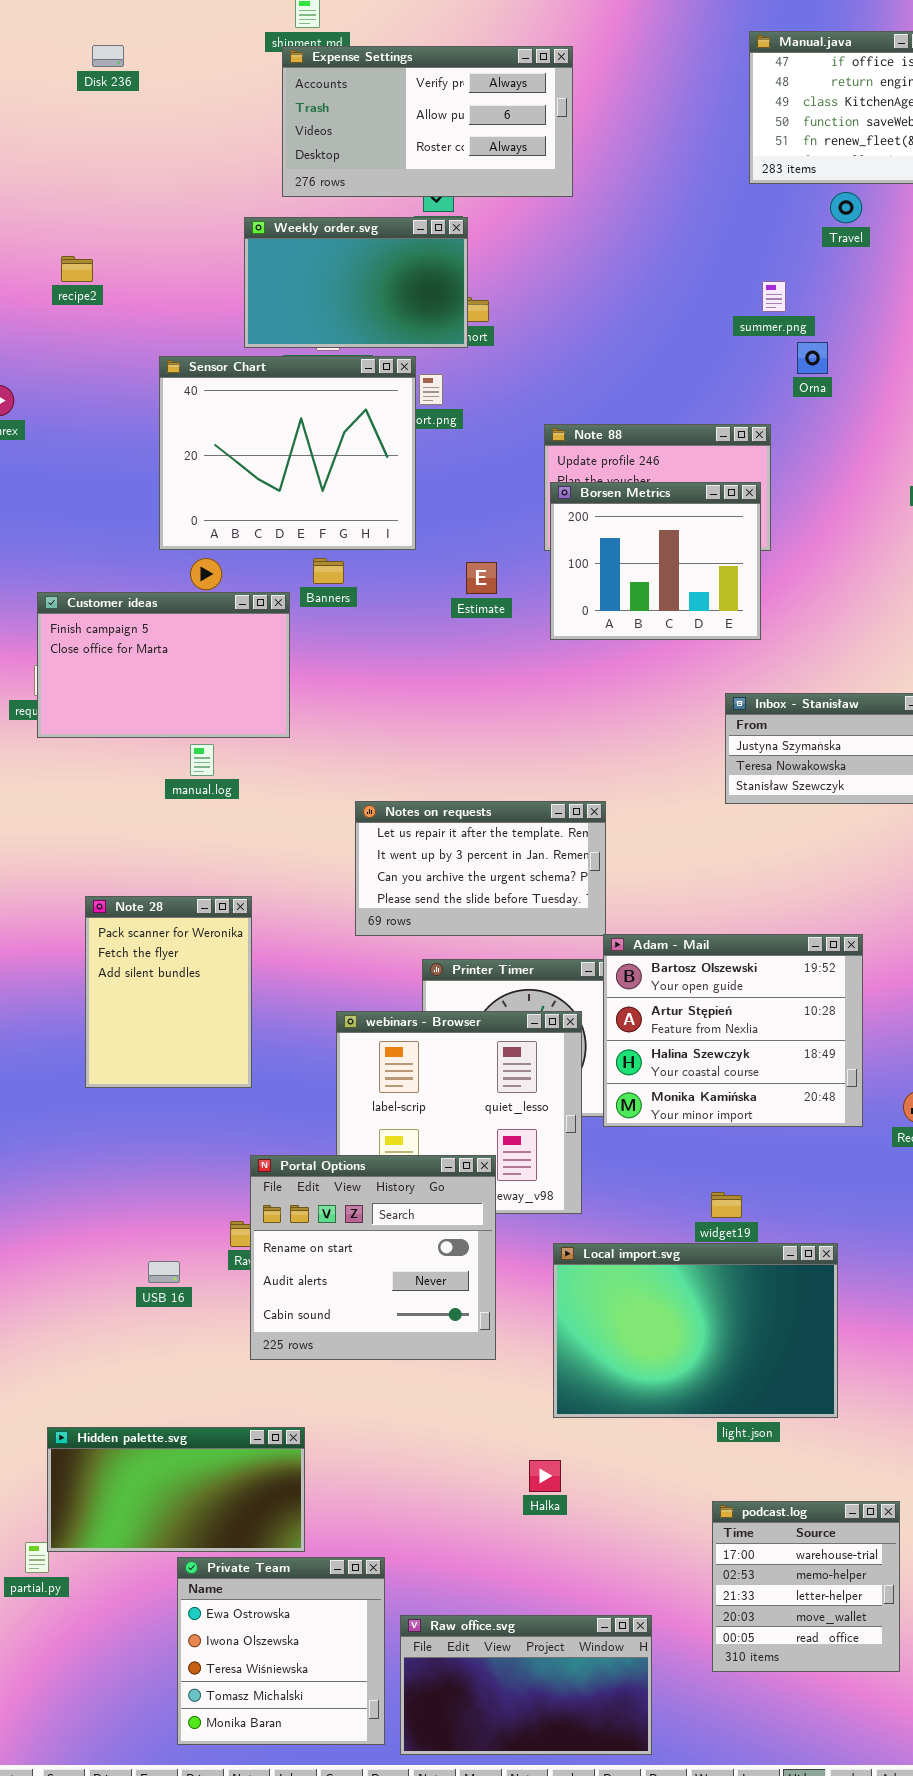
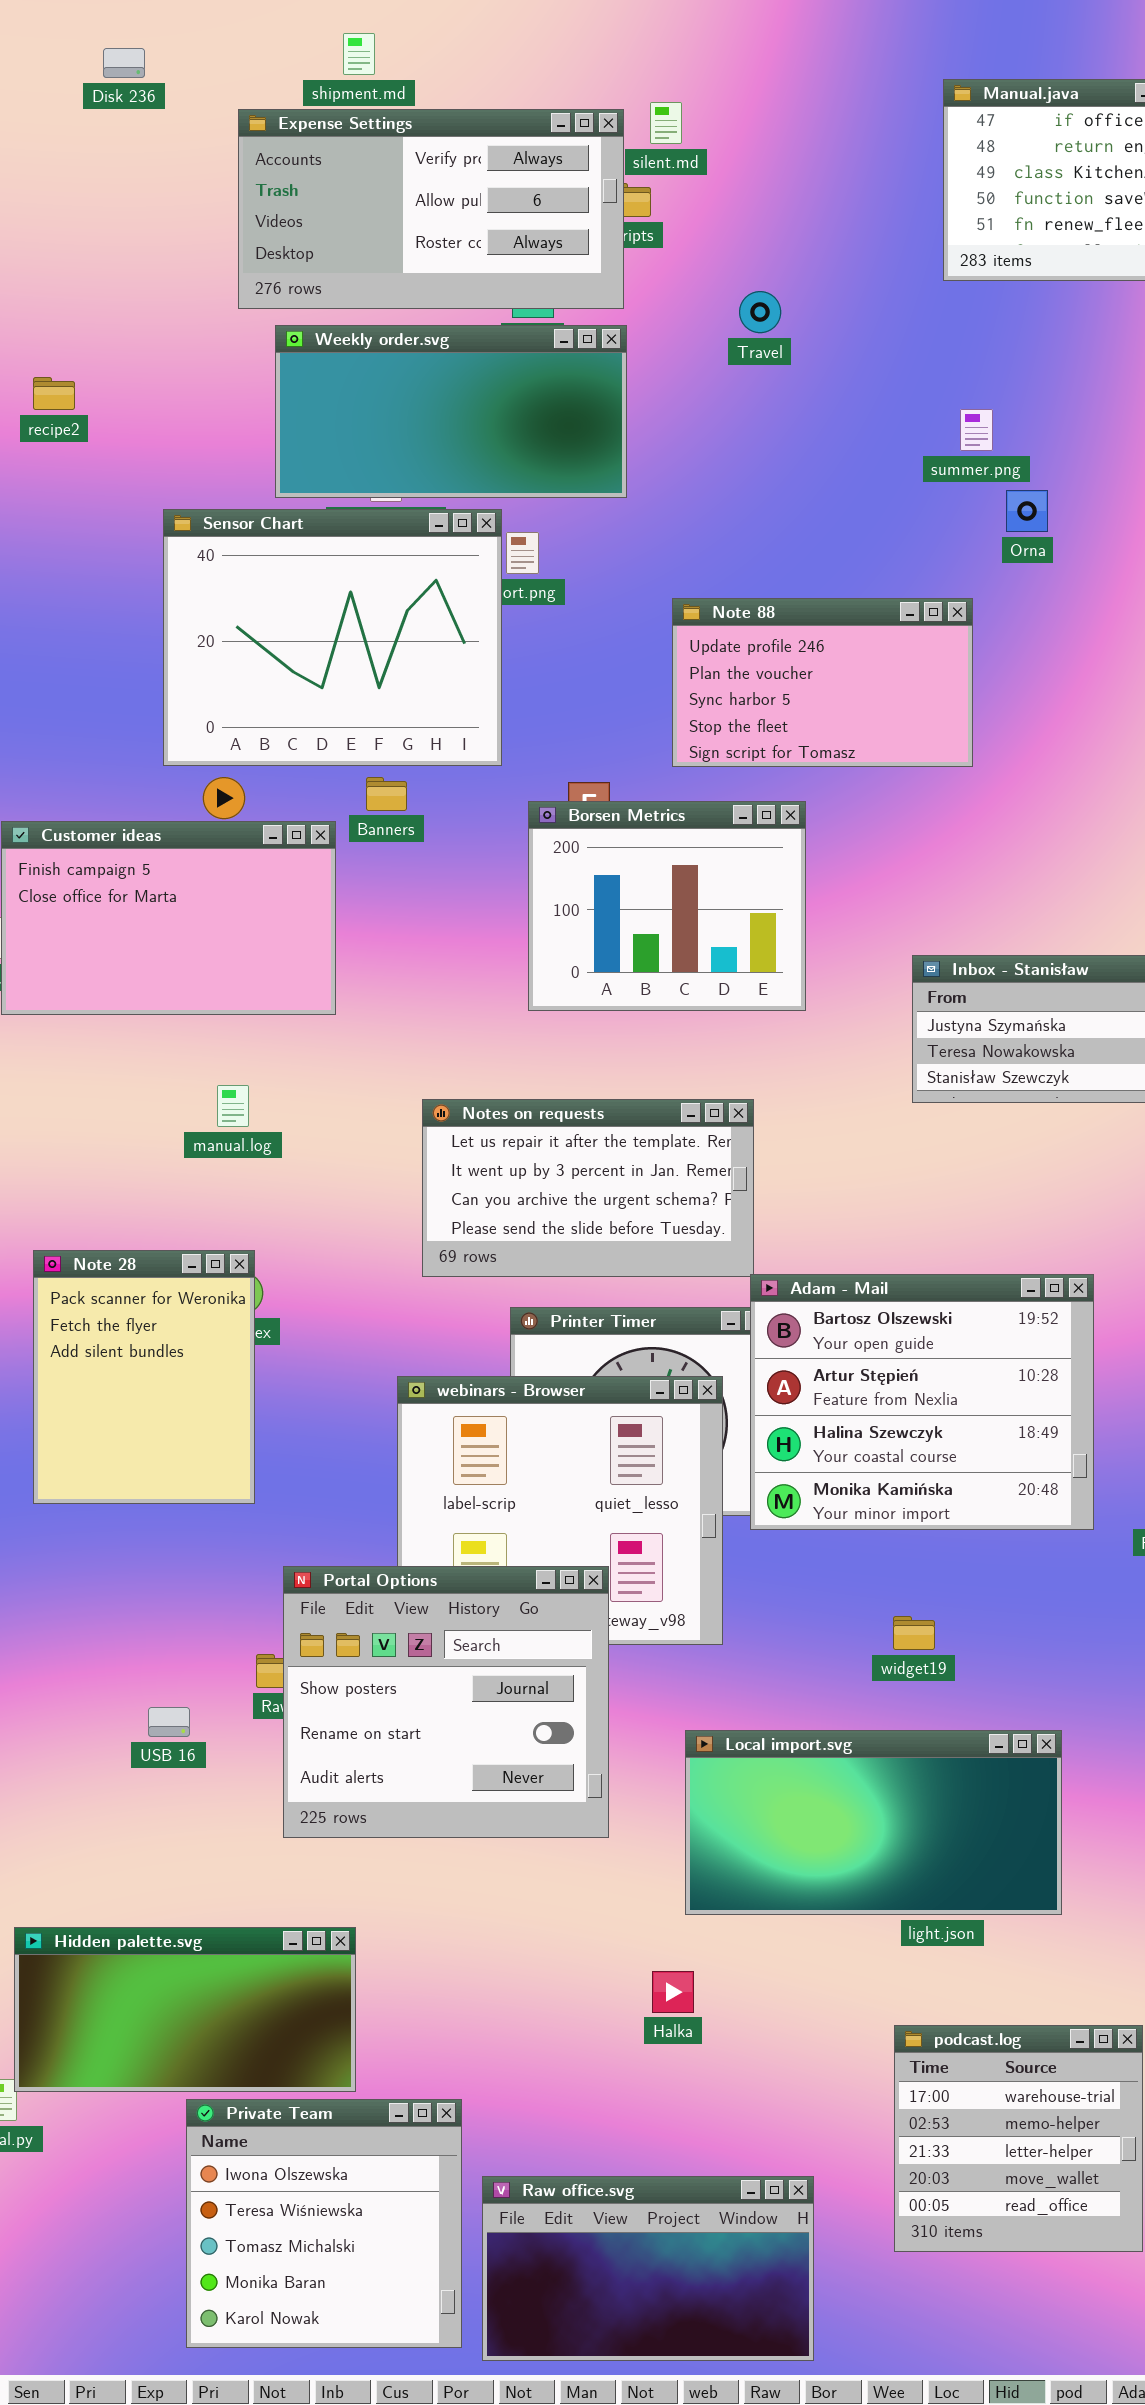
Disk 236: [92,45,124,67] -> [103,48,145,78], moved
Expense Settings: [282,46,573,197] -> [238,109,624,309], moved
Travel: [830,192,862,223] -> [739,291,781,333], moved
Weekly order.svg: [244,217,468,348] -> [275,325,627,498], resized
Borsen Metrics: [550,482,761,640] -> [528,801,806,1011], moved
manual.log: [190,744,214,776] -> [217,1085,249,1127], moved
Note 28: [85,896,252,1088] -> [33,1250,255,1504], moved
Portal Options: [250,1155,496,1360] -> [283,1566,609,1838], scrolled up 1 row
Local import.svg: [553,1243,838,1418] -> [685,1730,1062,1915], resized
Private Team: [177,1557,385,1745] -> [186,2099,462,2348], scrolled down 1 row

